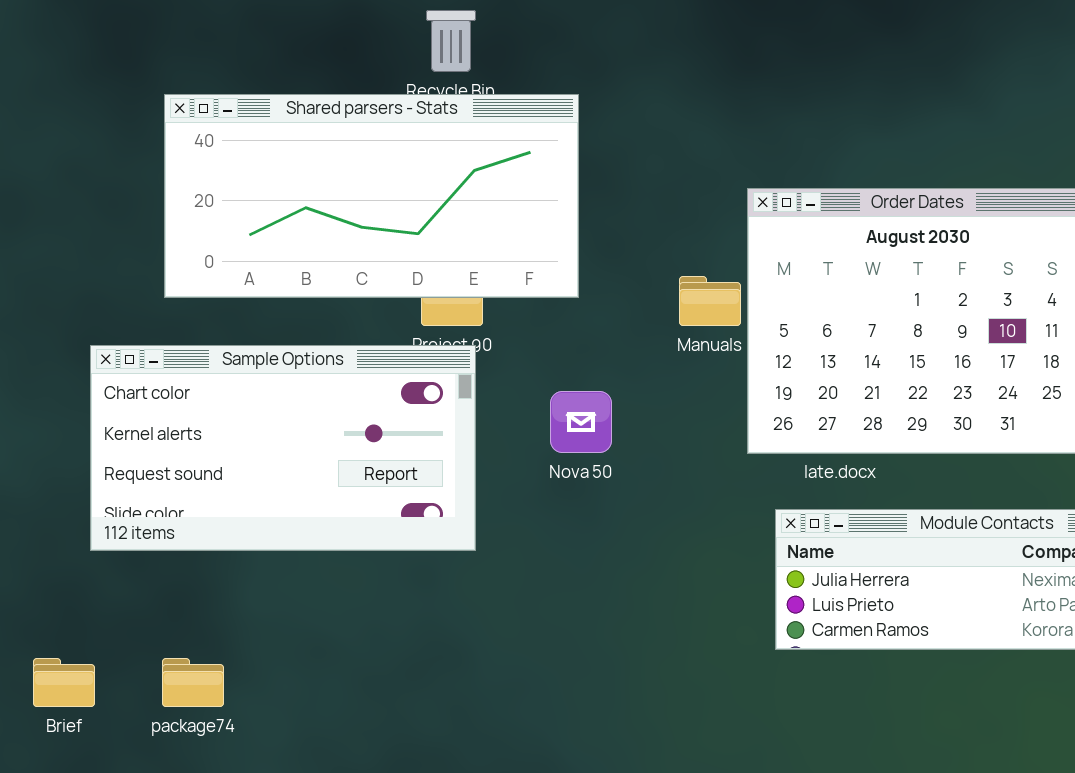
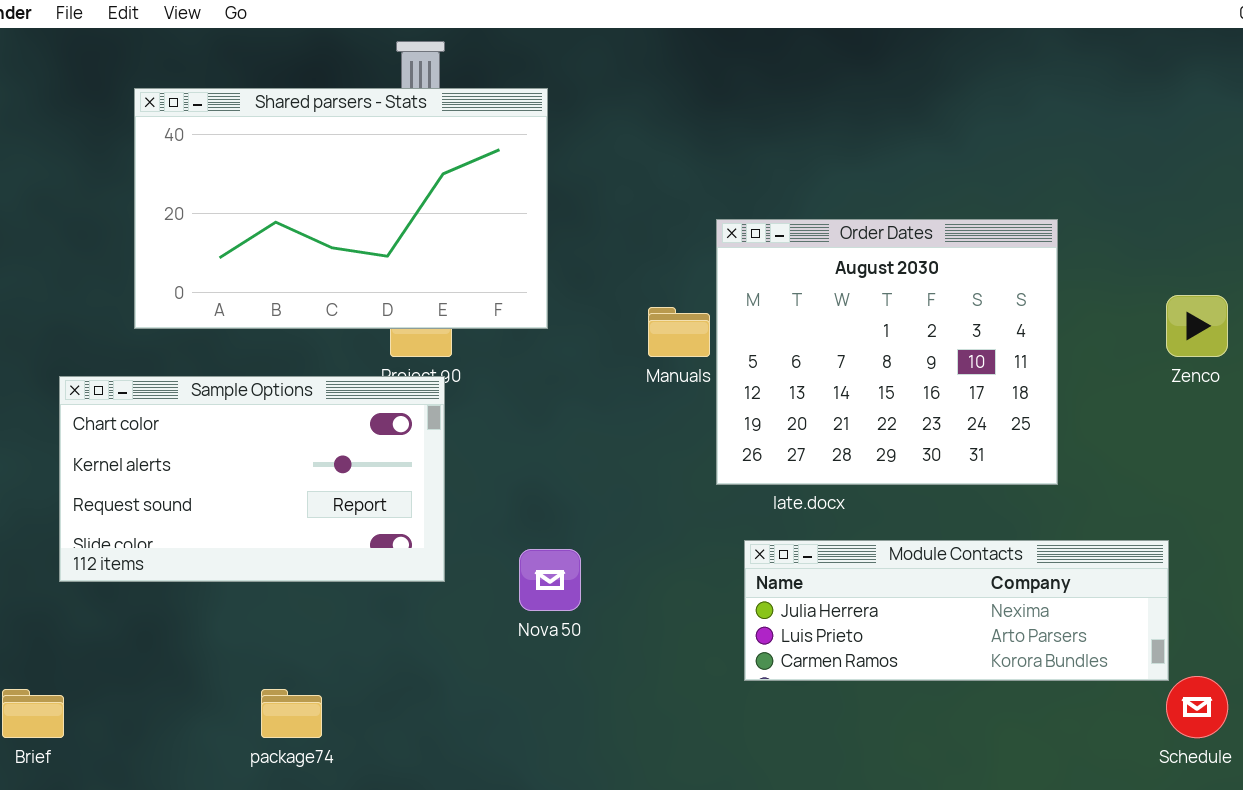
Shared parsers - Stats: [164,94,579,298] -> [134,88,548,329], resized
Nova 50: [550,391,612,453] -> [519,549,581,611], moved
package74: [162,658,224,707] -> [261,689,322,738], moved

